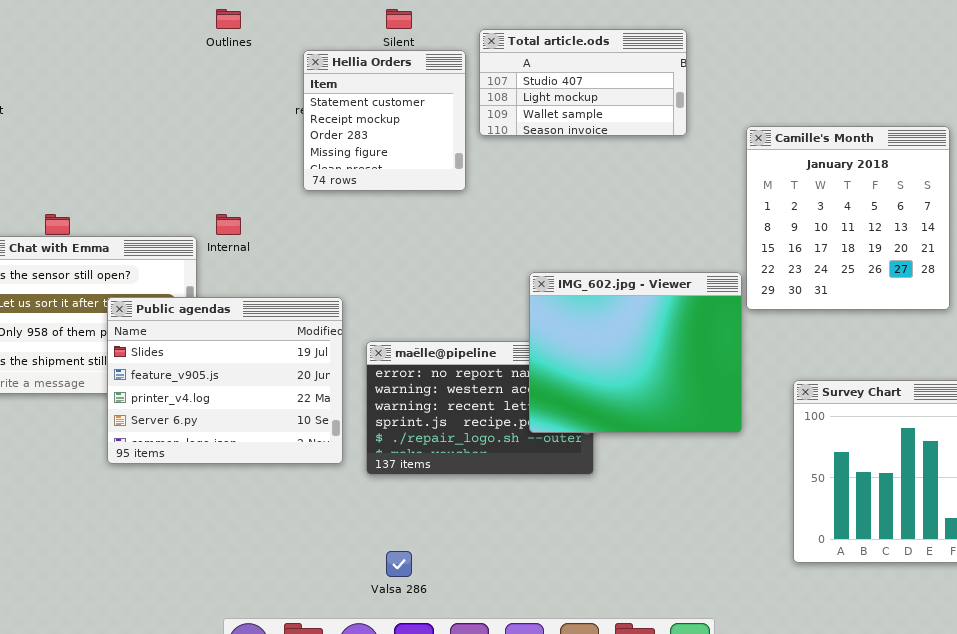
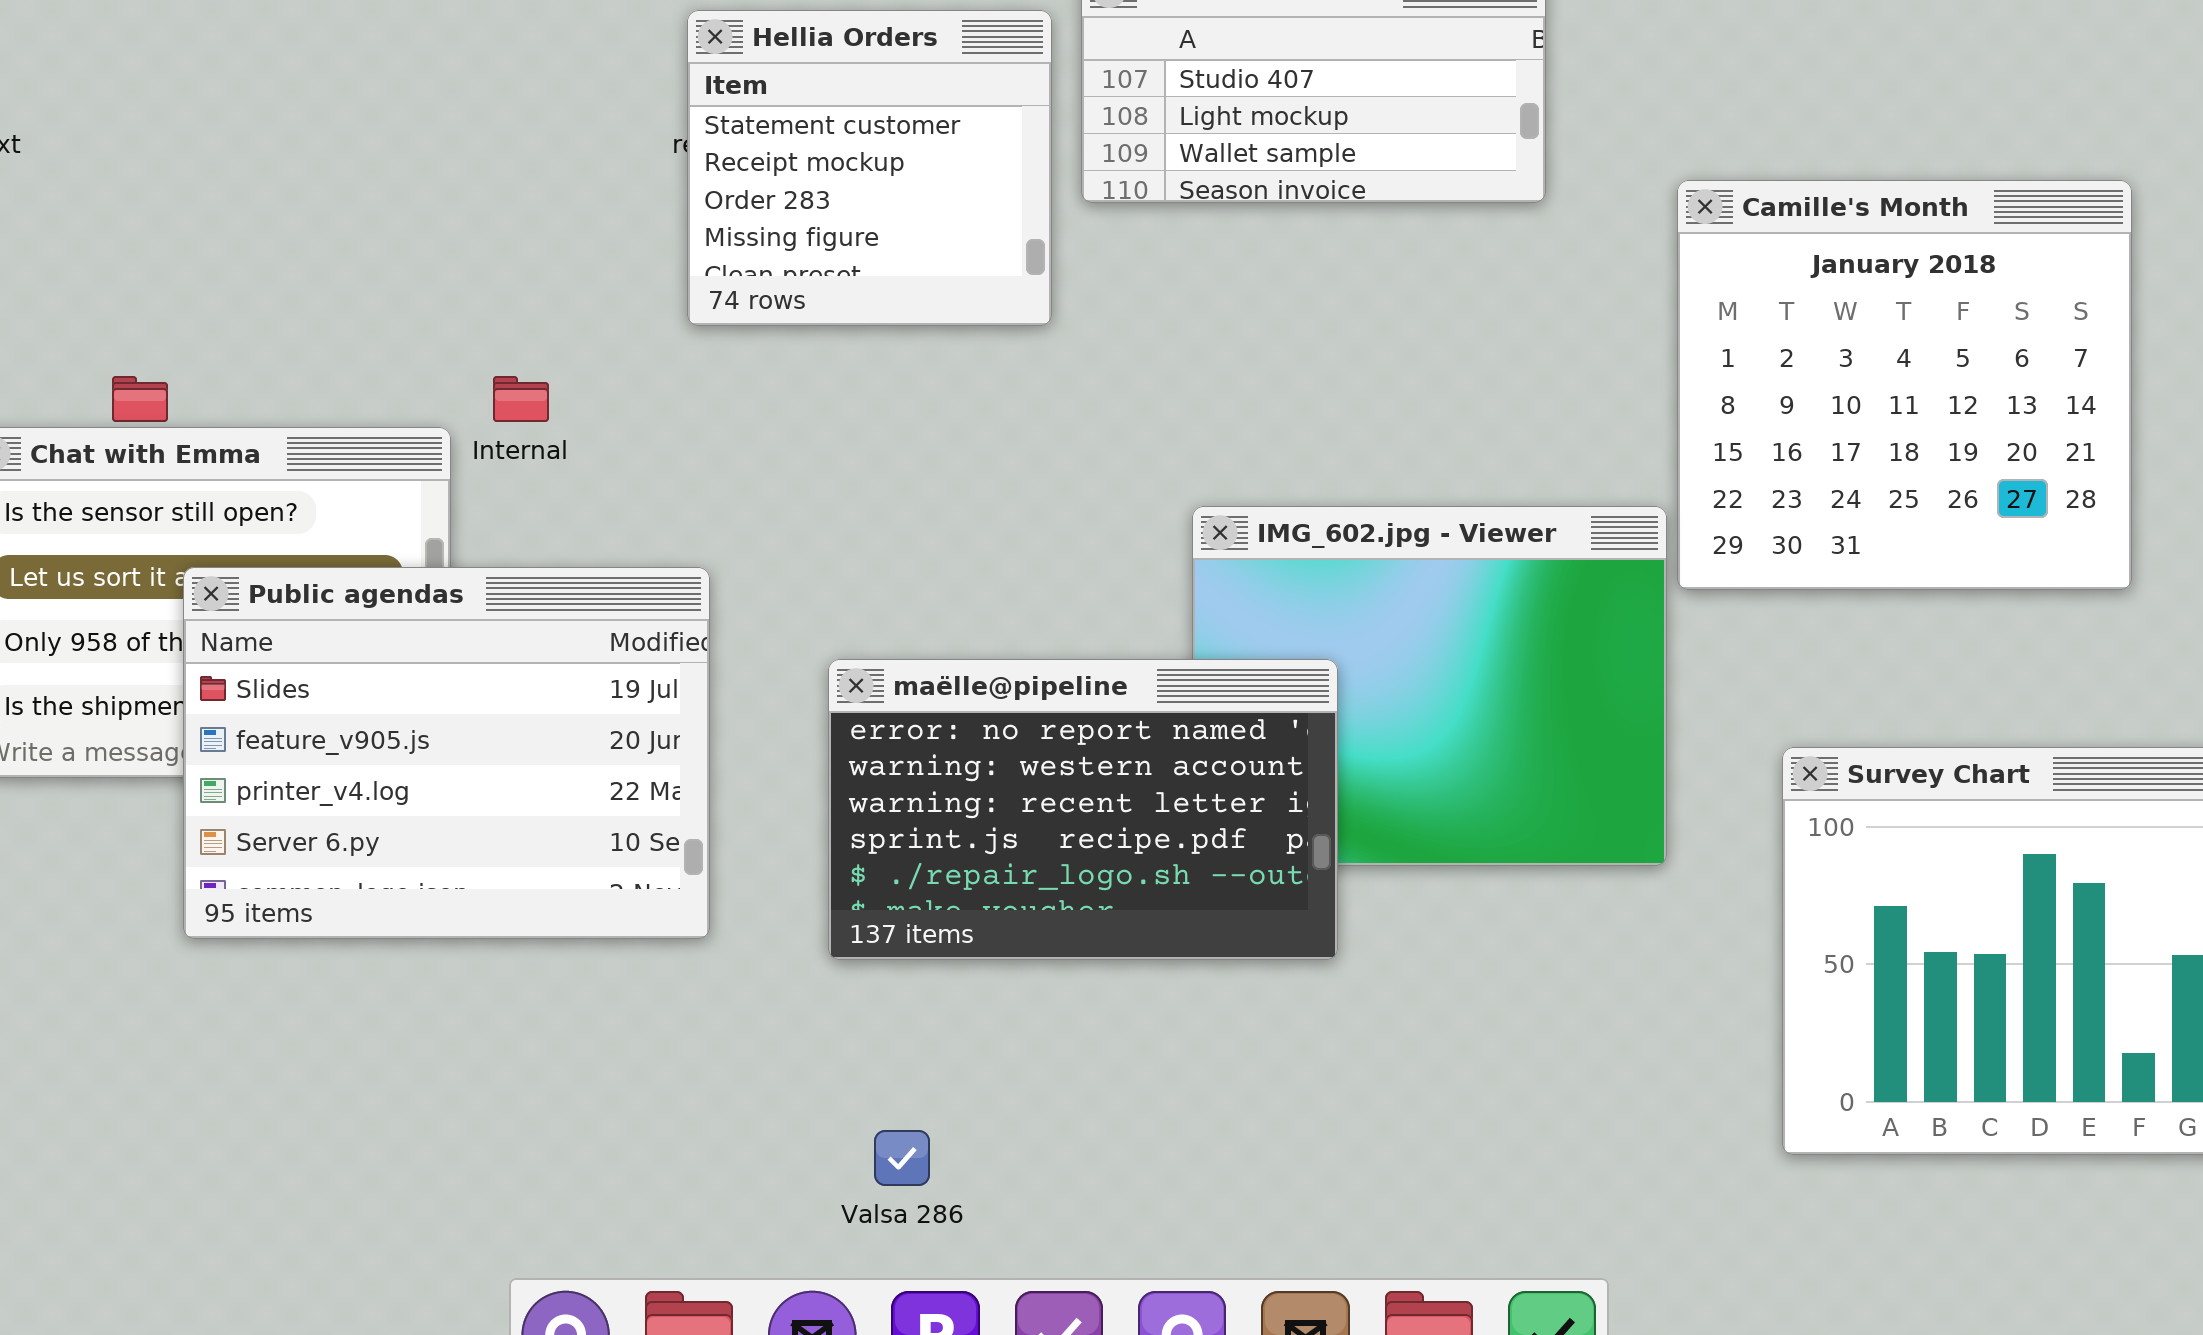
Public agendas: [107,297,343,464] -> [183,567,710,939], moved
maëlle@pipeline: [366,341,594,475] -> [828,659,1338,960], raised

